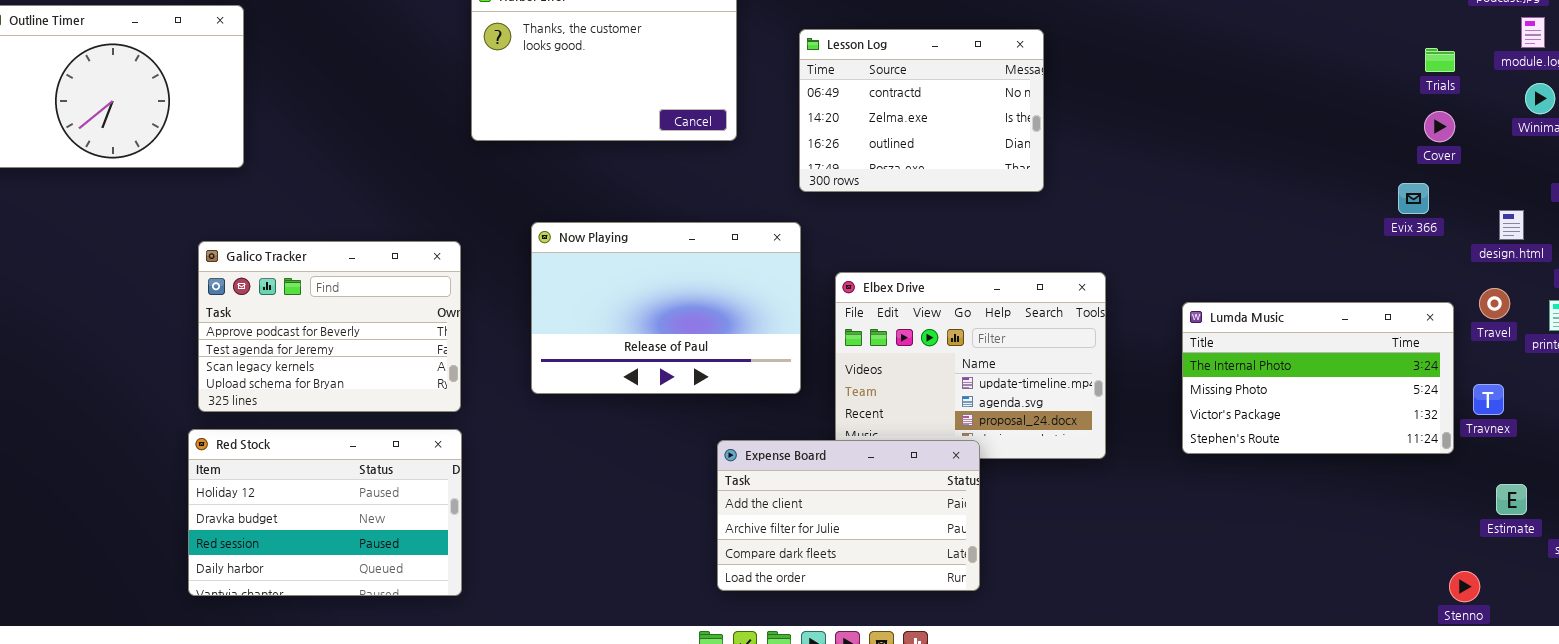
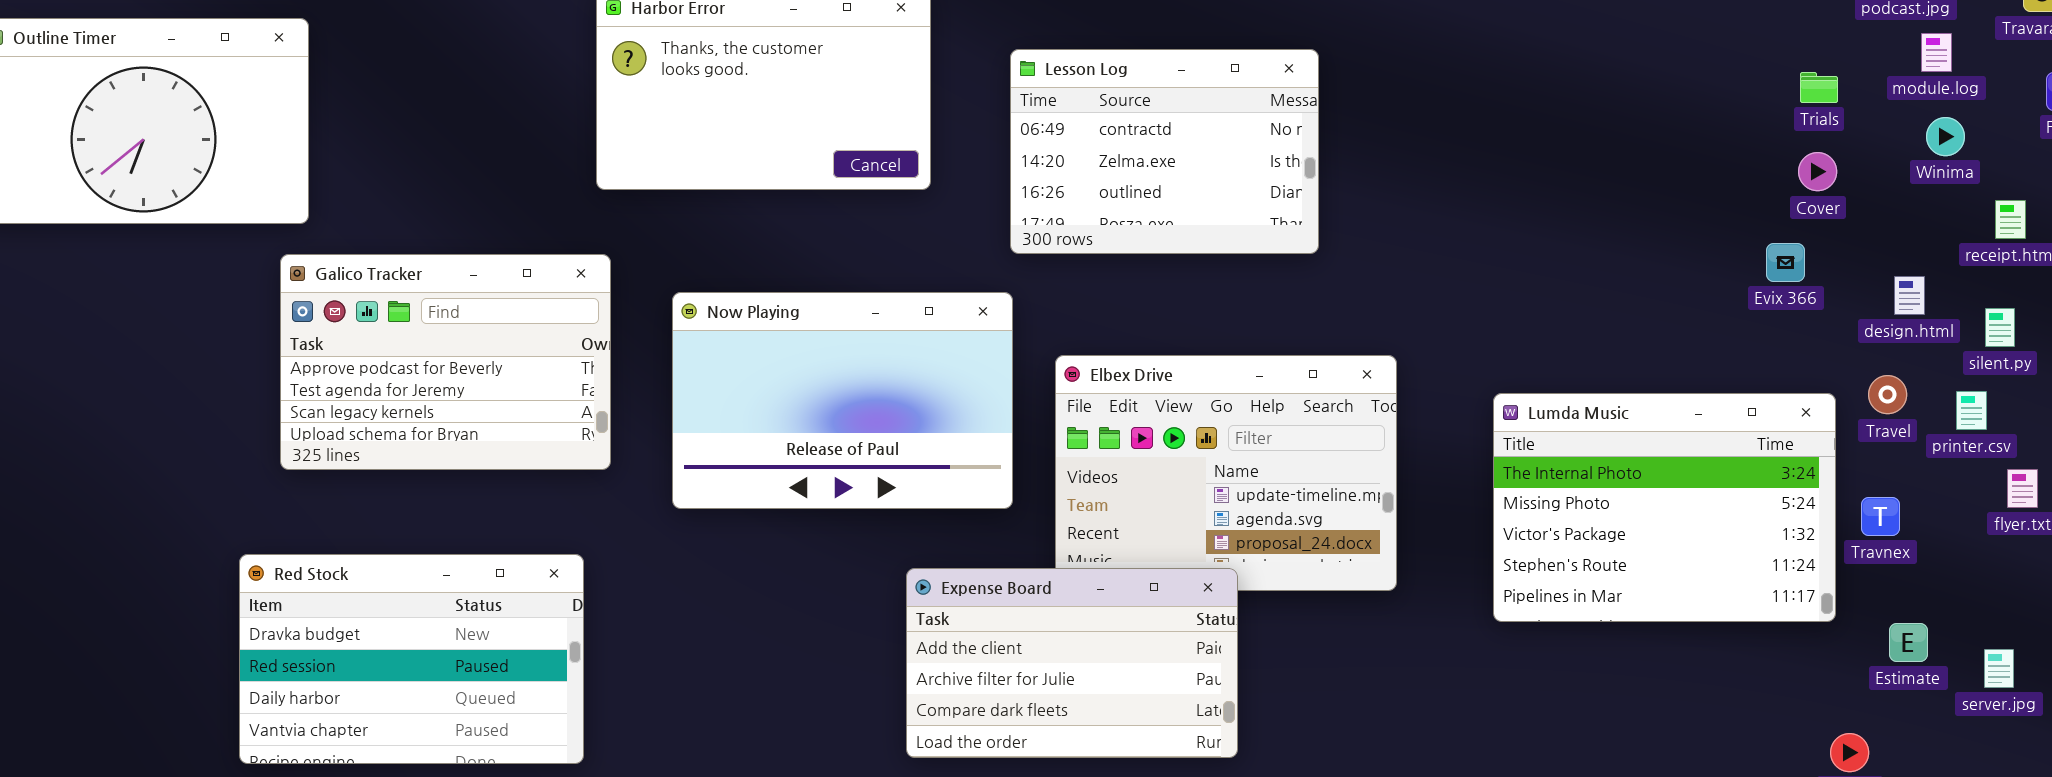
Galico Tracker: [198,241,461,412] -> [280,254,611,470], moved
Lumda Music: [1182,302,1454,454] -> [1493,393,1836,622], resized
Red Stock: [188,429,462,596] -> [239,554,584,764], scrolled down 1 row

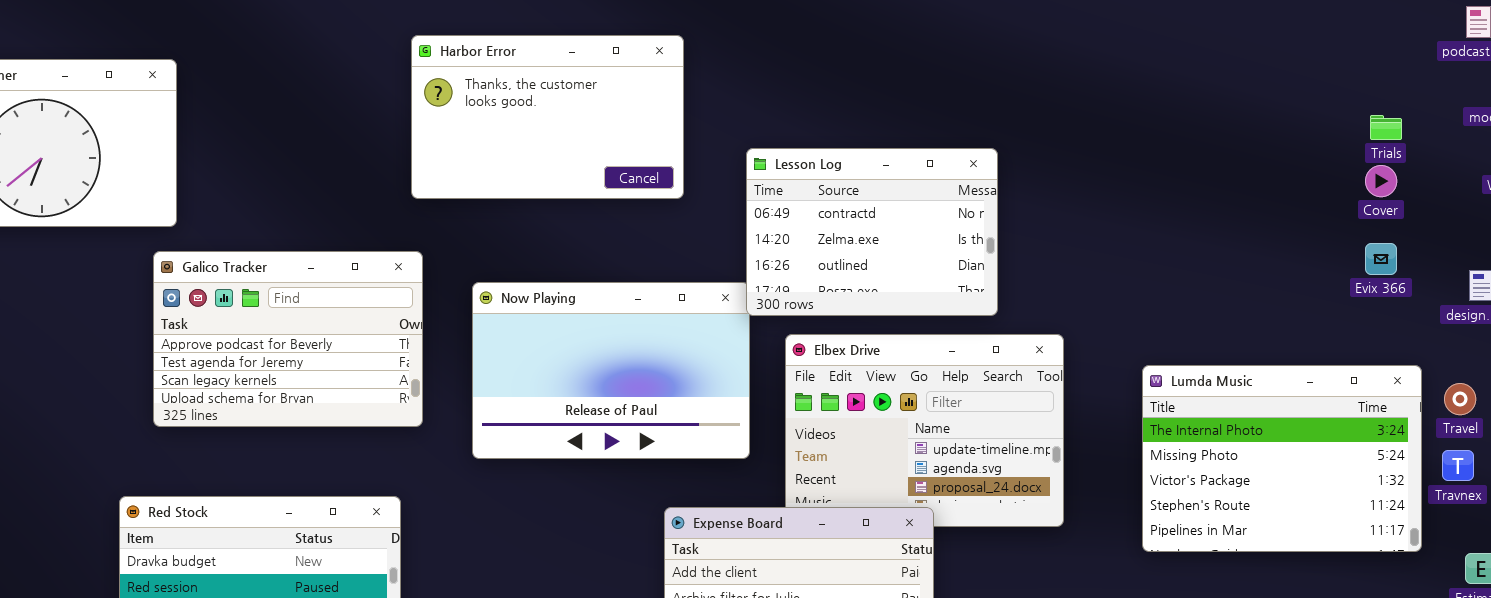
Lesson Log: [1010,49,1319,254] -> [746,148,998,316], moved
Trials: [1800,72,1838,103] -> [1370,115,1402,140], moved
Cover: [1798,152,1837,191] -> [1365,165,1397,197], moved
Travel: [1868,375,1907,414] -> [1444,383,1476,415], moved

